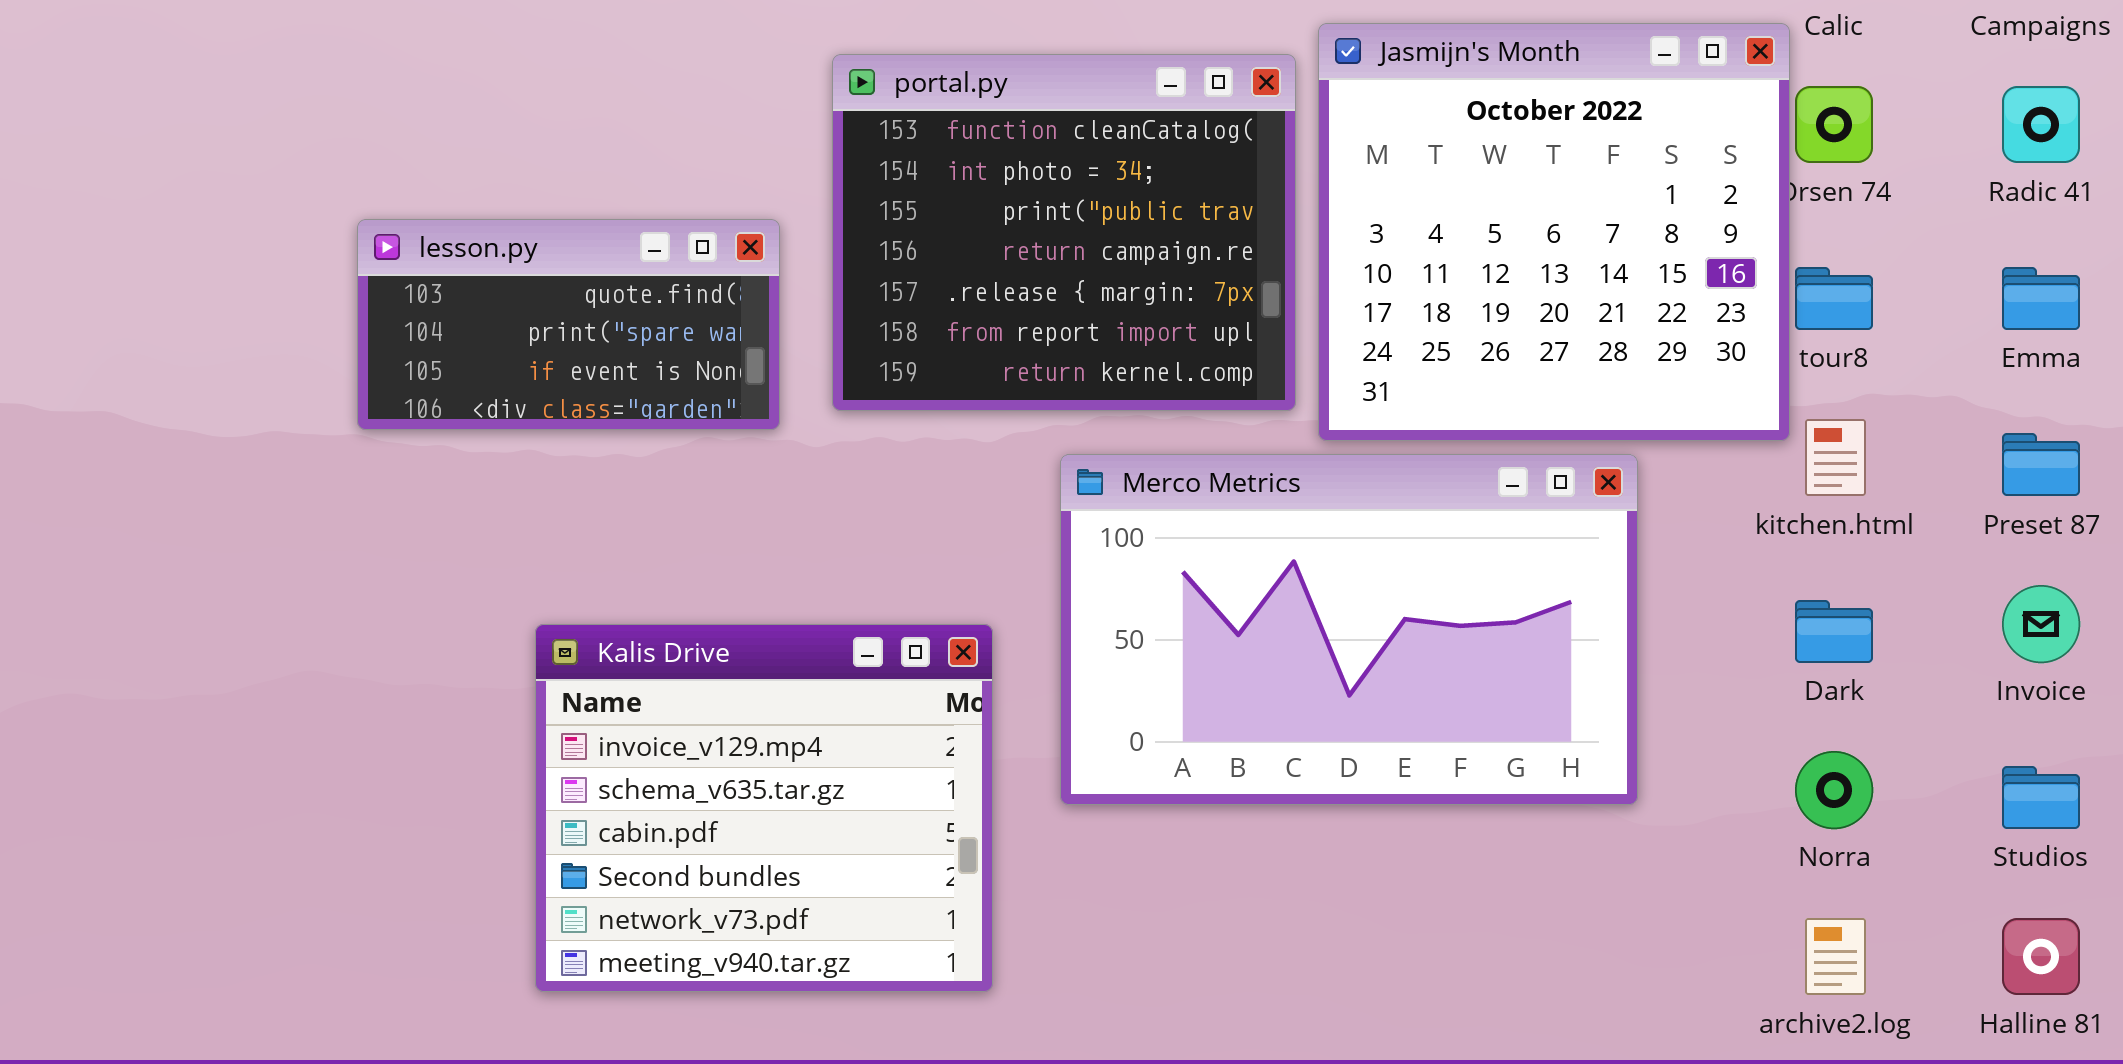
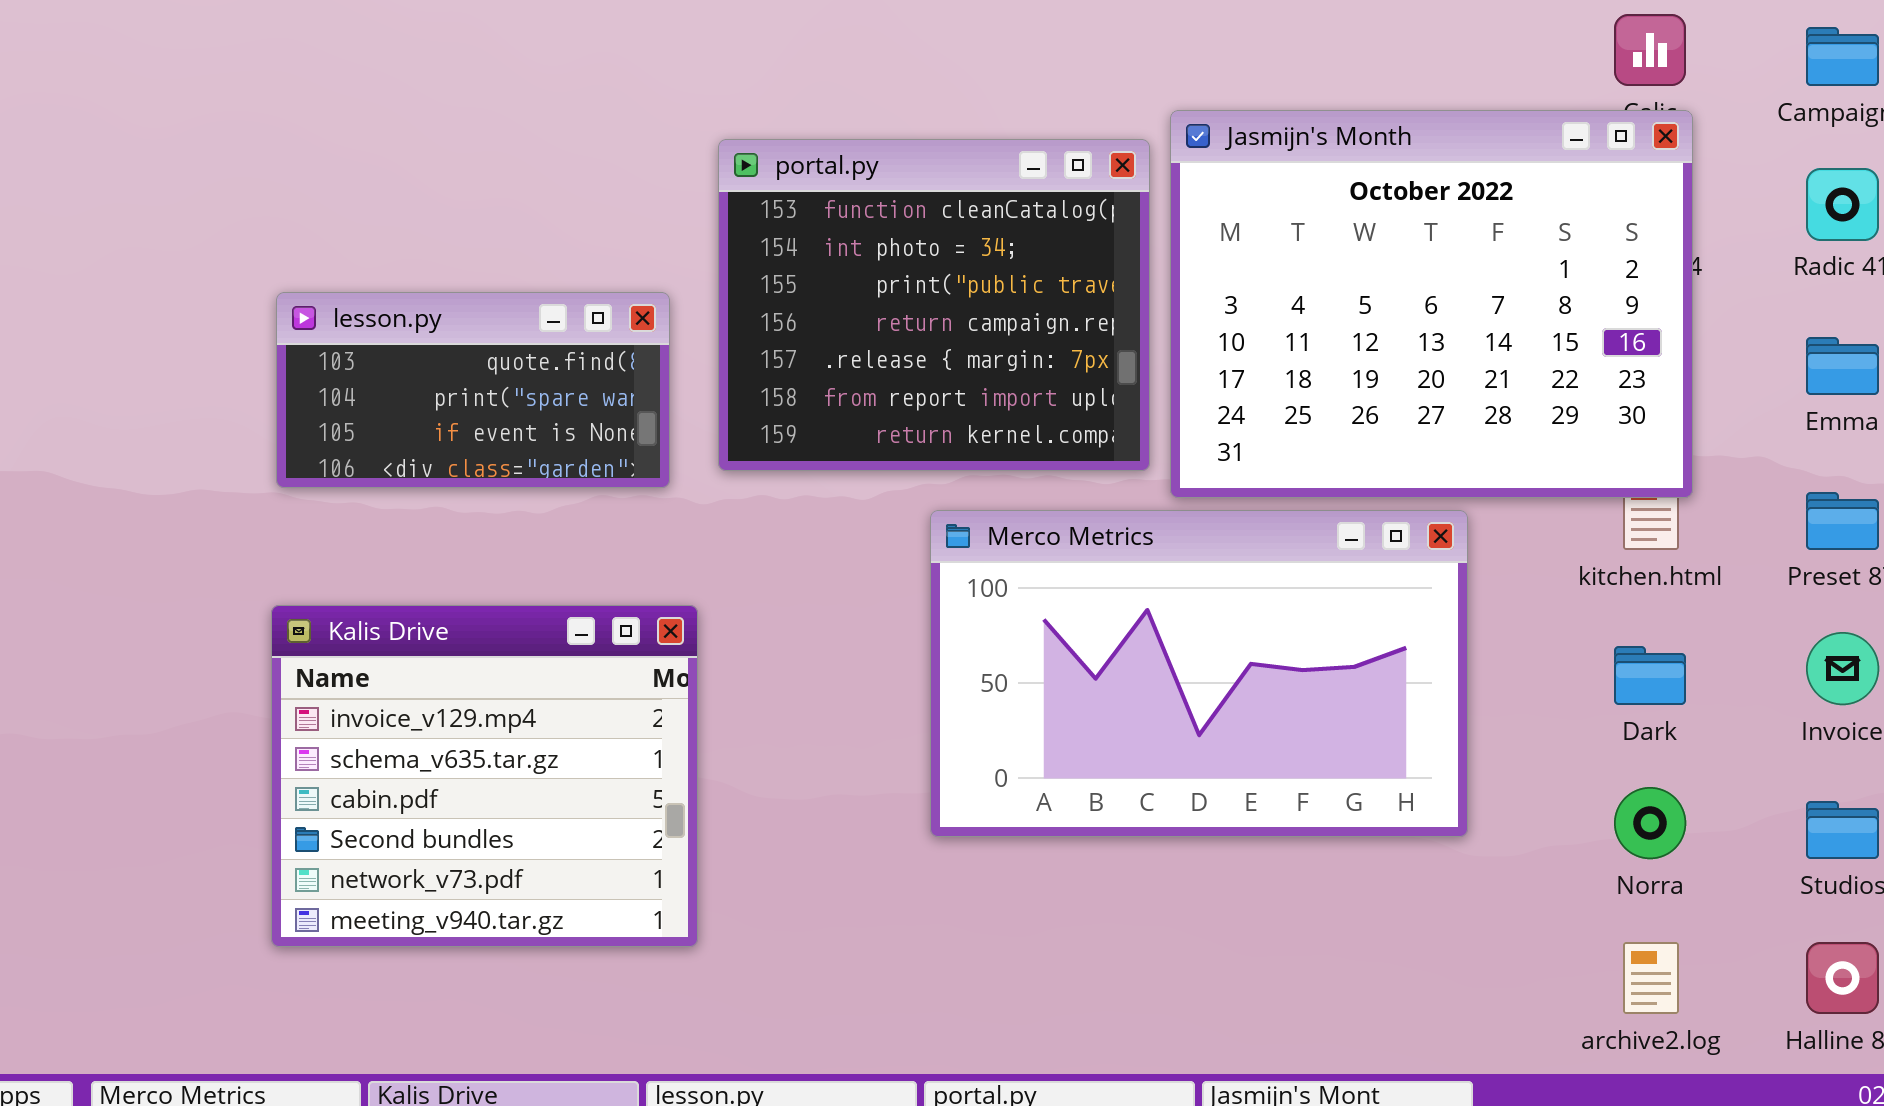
Jasmijn's Month: [1318,23,1790,441] -> [1170,110,1693,498], resized
Kalis Drive: [535,624,993,992] -> [271,605,698,947], moved

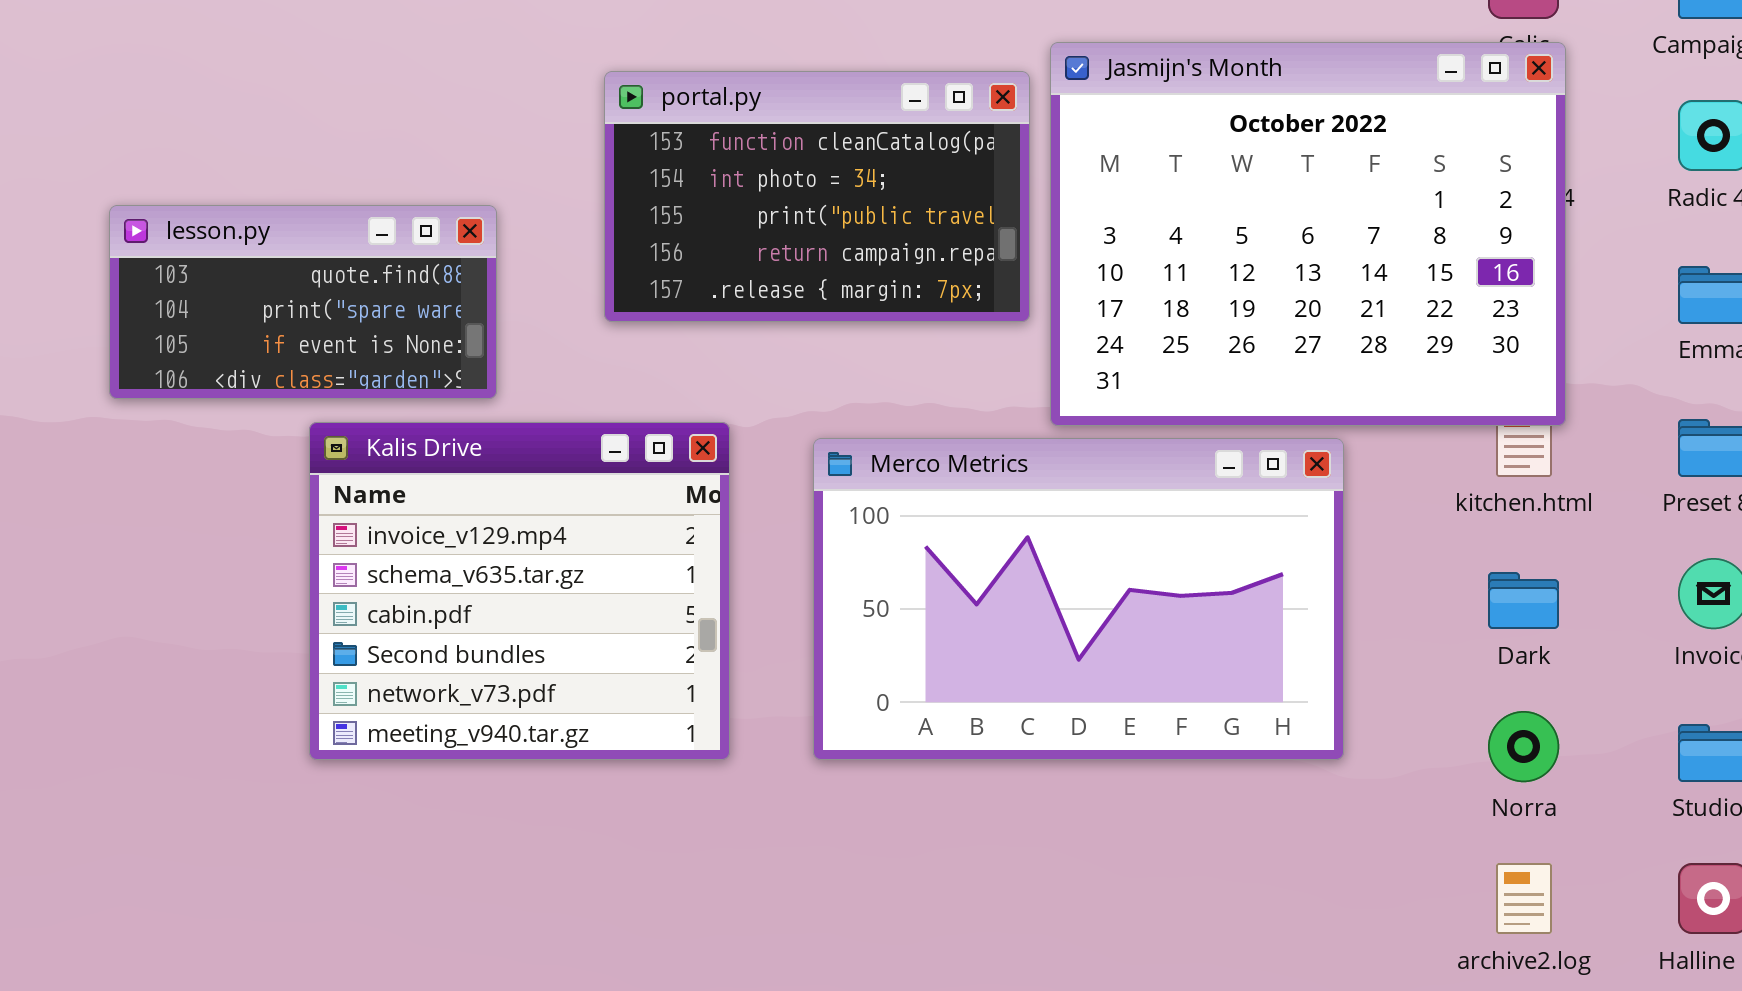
portal.py: [718,139,1150,471] -> [604,71,1030,322], resized
lesson.py: [276,292,670,488] -> [109,205,497,399], moved
Kalis Drive: [271,605,698,947] -> [309,422,730,760], moved

